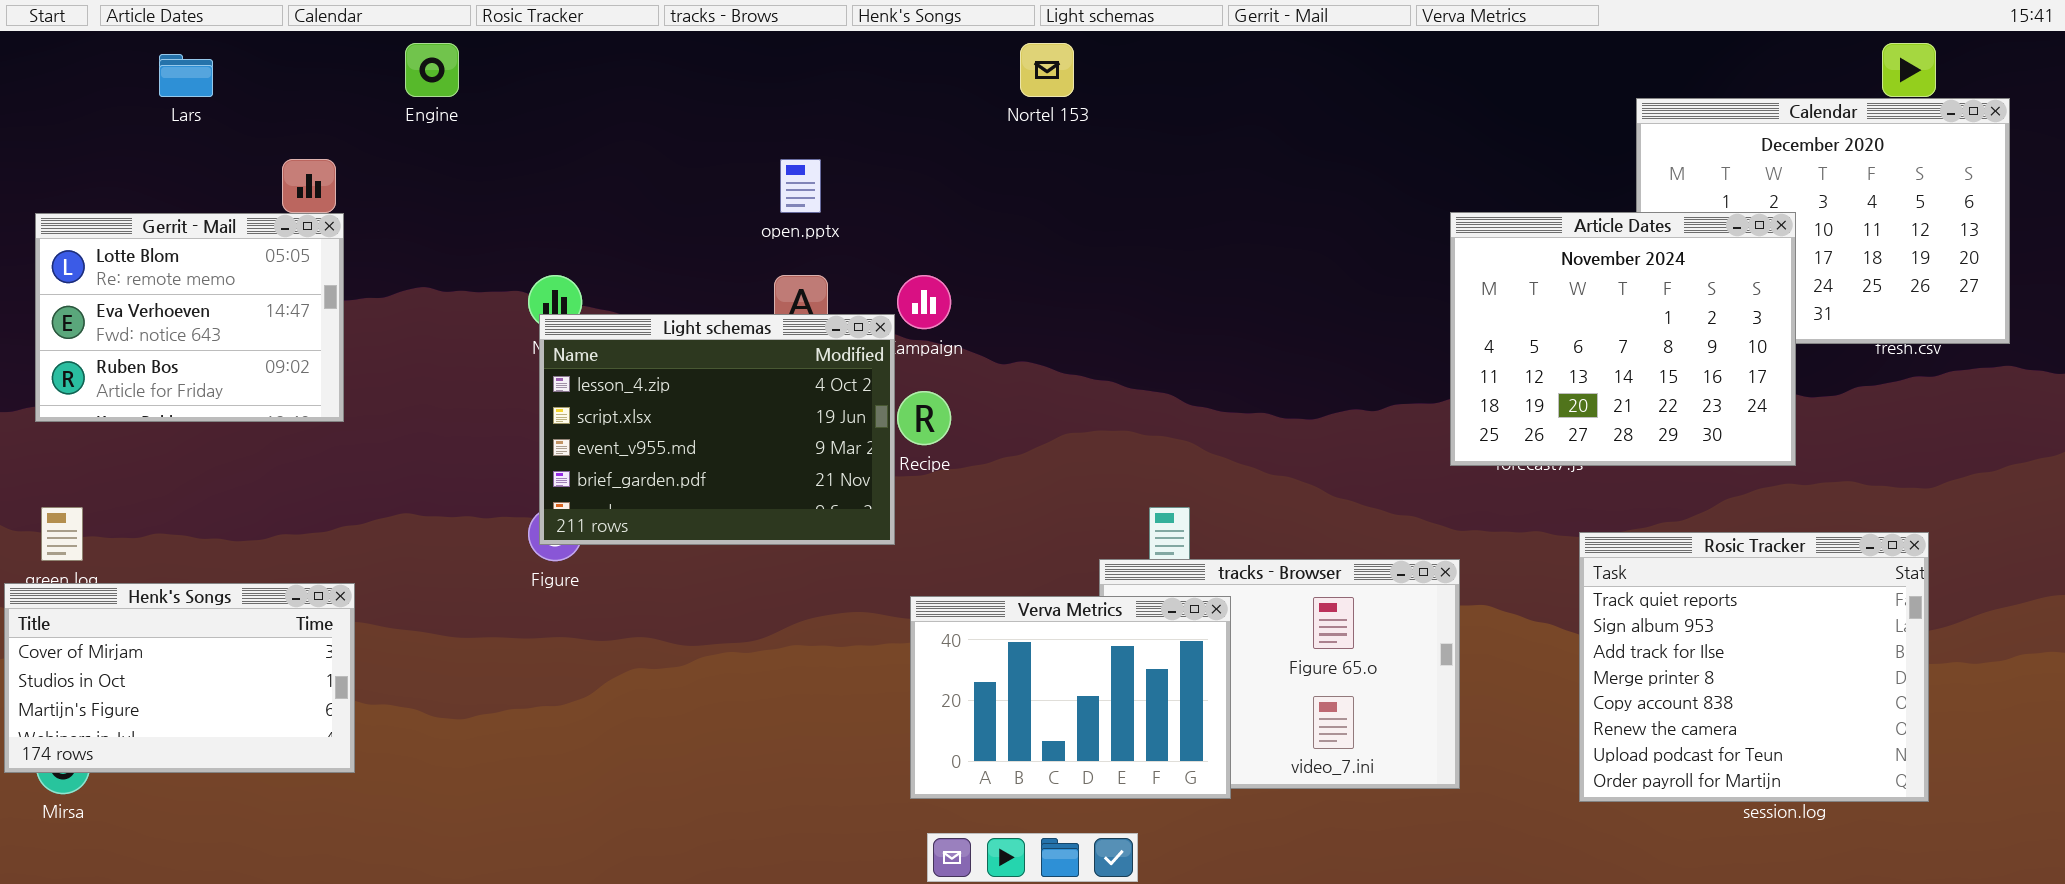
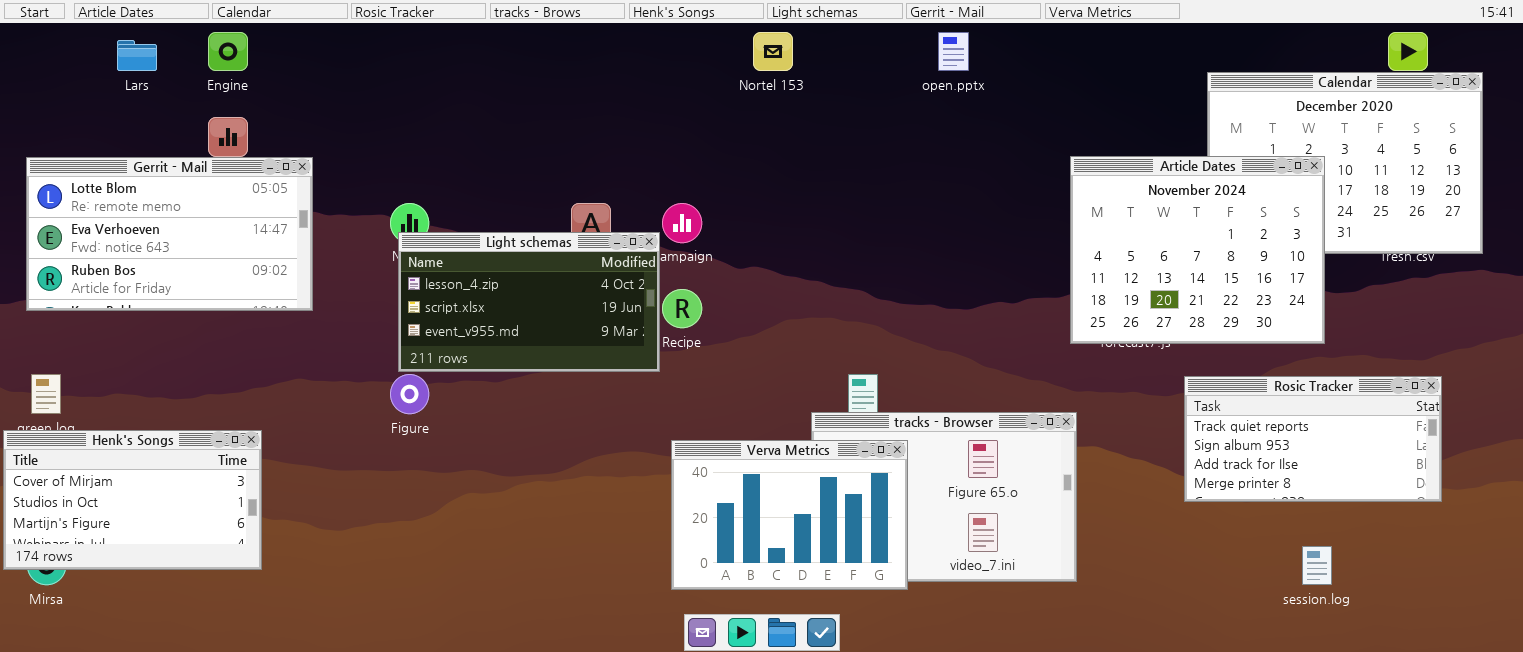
Engine: [405,43,459,97] -> [208,32,248,71], moved
open.pptx: [780,159,821,213] -> [938,32,969,71], moved
Gerrit - Mail: [35,213,344,422] -> [26,157,313,311], resized
Light schemas: [539,314,895,545] -> [398,232,660,372], resized
Rosic Tracker: [1579,532,1929,802] -> [1184,376,1442,502], moved, resized

